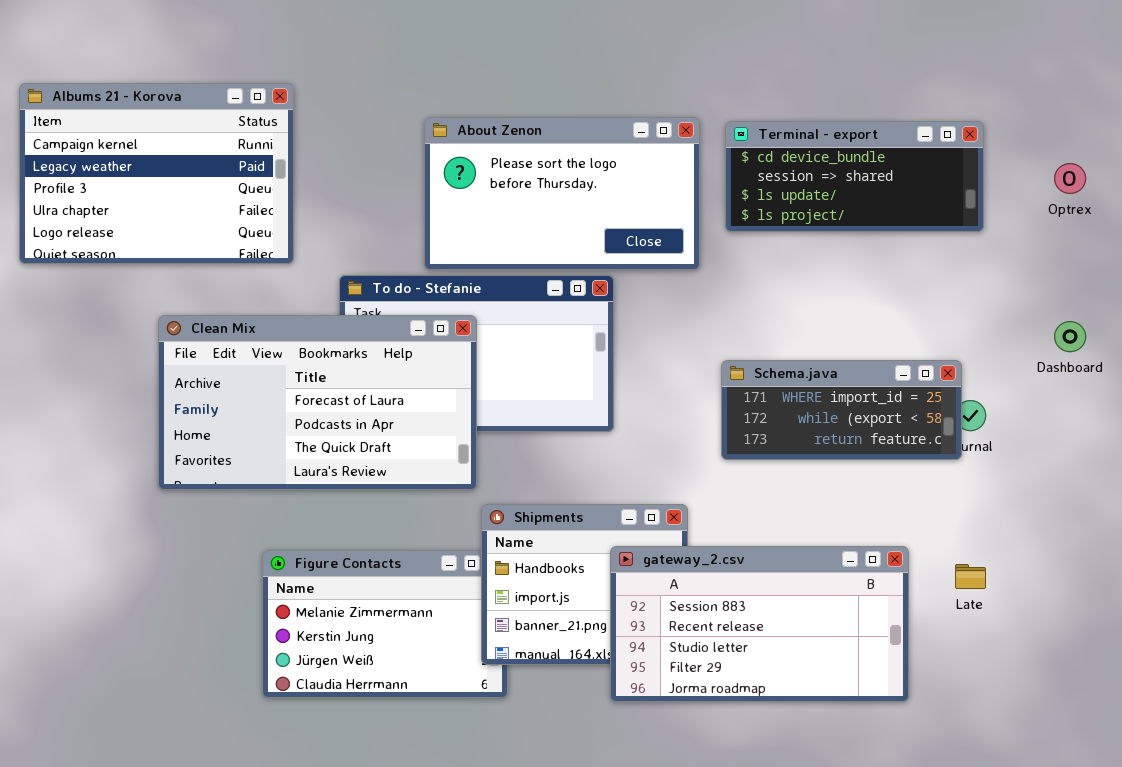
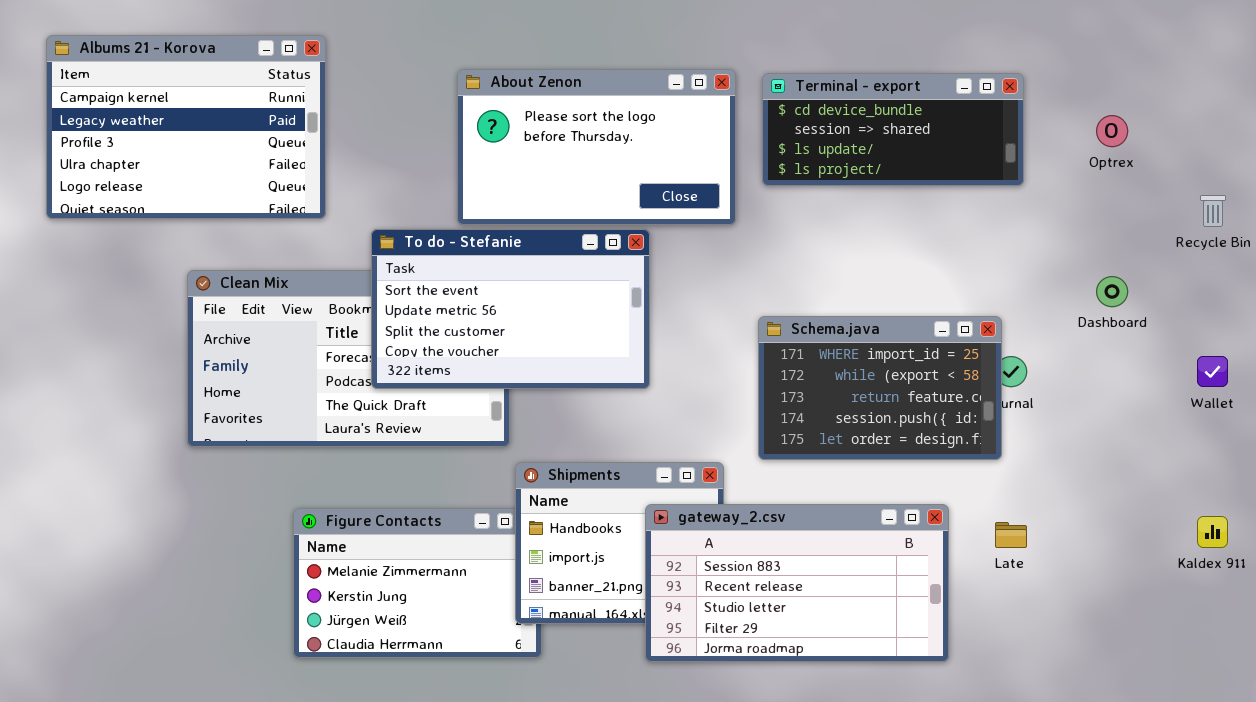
To do - Stefanie: [339,275,614,432] -> [371,229,650,389], raised
Schema.java: [721,360,962,460] -> [758,316,1002,460], resized

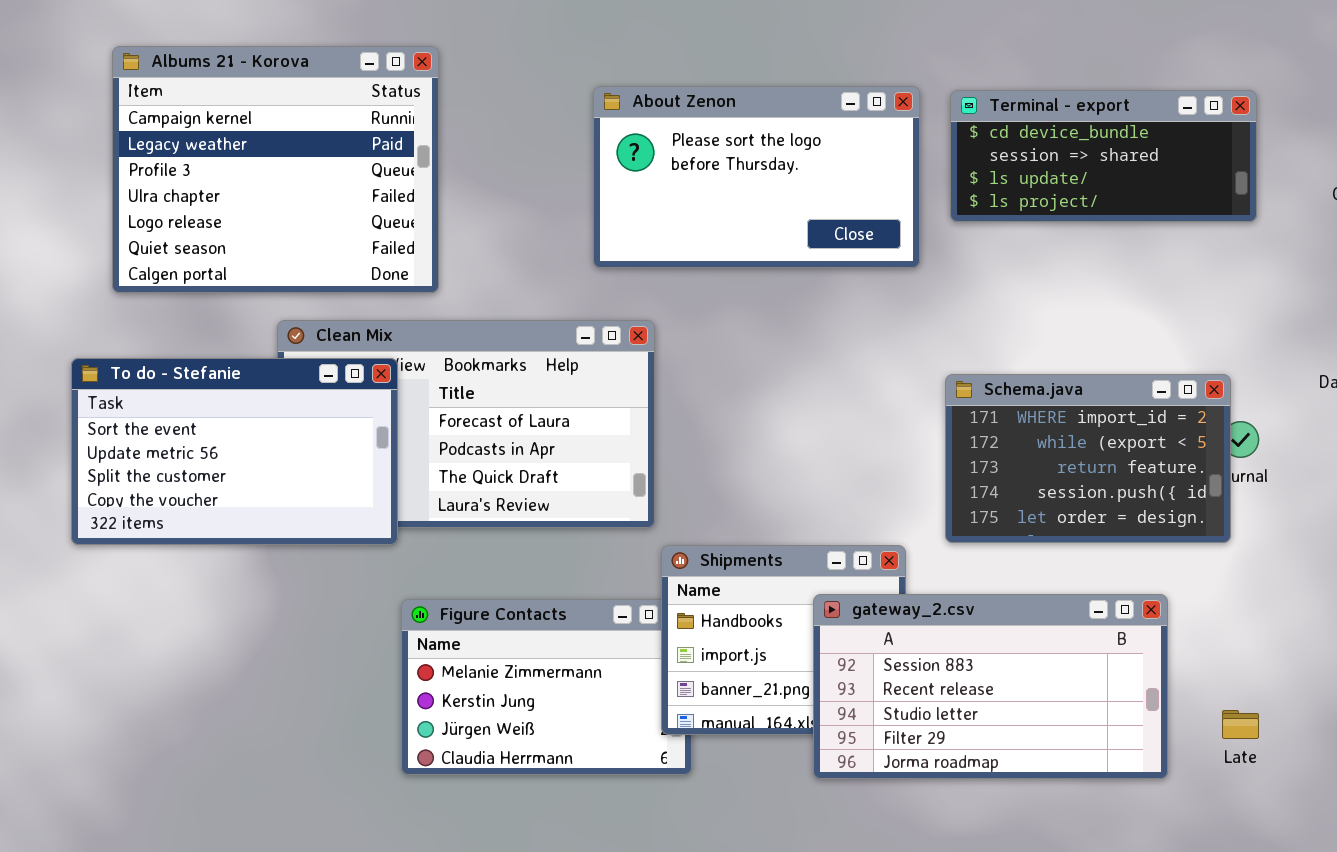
Albums 21 - Korova: [46,35,326,219] -> [112,46,439,293], resized
To do - Stefanie: [371,229,650,389] -> [71,358,398,545], moved
Late: [995,522,1027,548] -> [1222,710,1259,739], moved

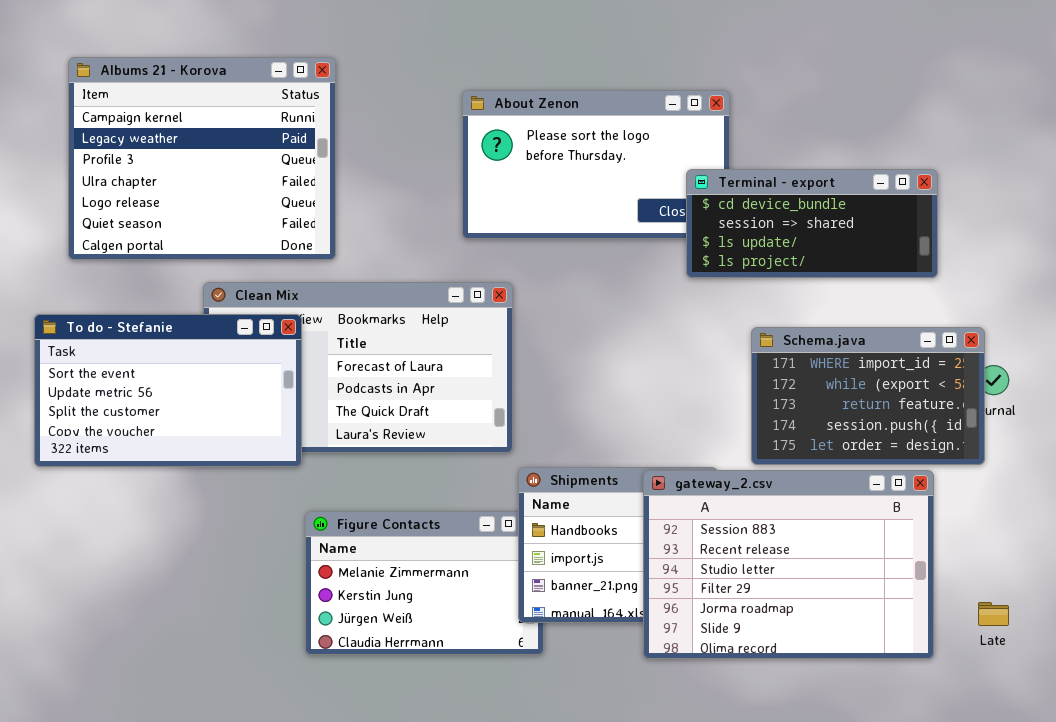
Terminal - export: [950,90,1257,222] -> [686,169,938,278], moved
gateway_2.csv: [813,594,1168,779] -> [643,470,934,659], resized

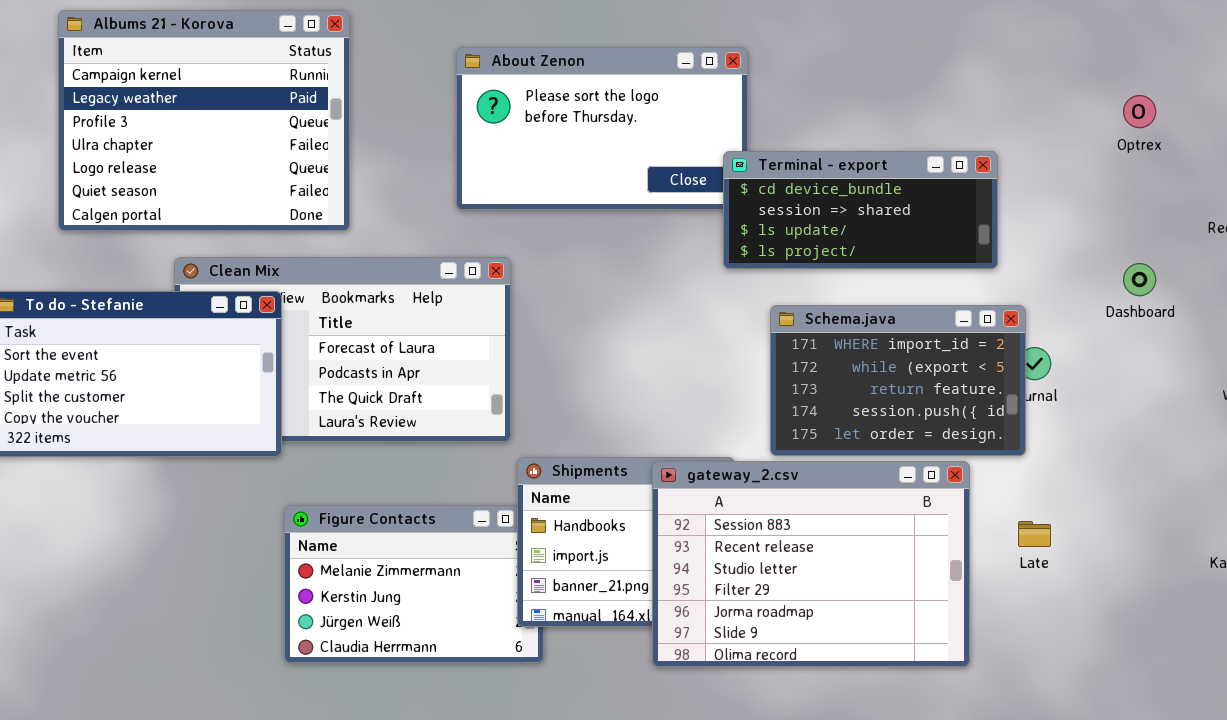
Albums 21 - Korova: [68,57,336,260] -> [58,10,350,231], moved
Terminal - export: [686,169,938,278] -> [723,151,998,269], moved
Late: [978,602,1009,626] -> [1018,521,1051,547], moved

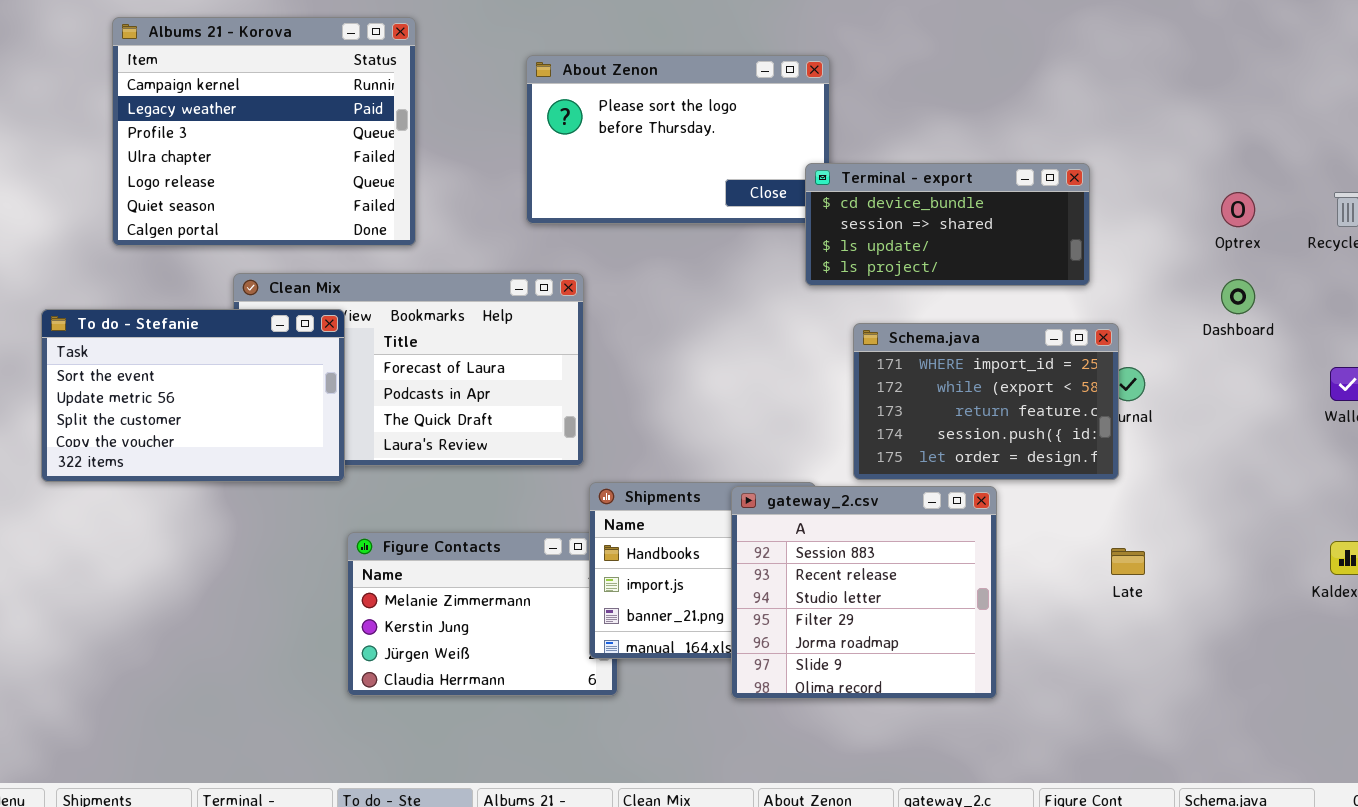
Optrex: [1123,95,1156,128] -> [1221,192,1255,227], moved
gateway_2.csv: [652,461,970,667] -> [731,486,997,699], resized

